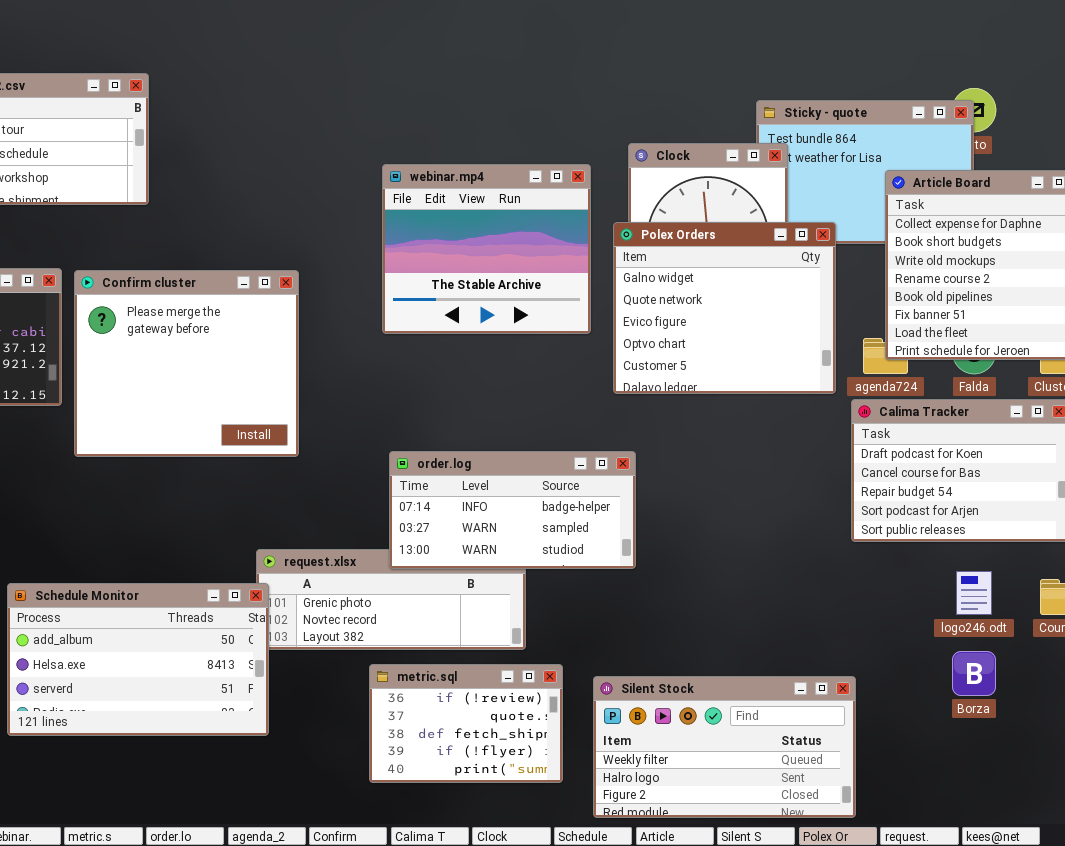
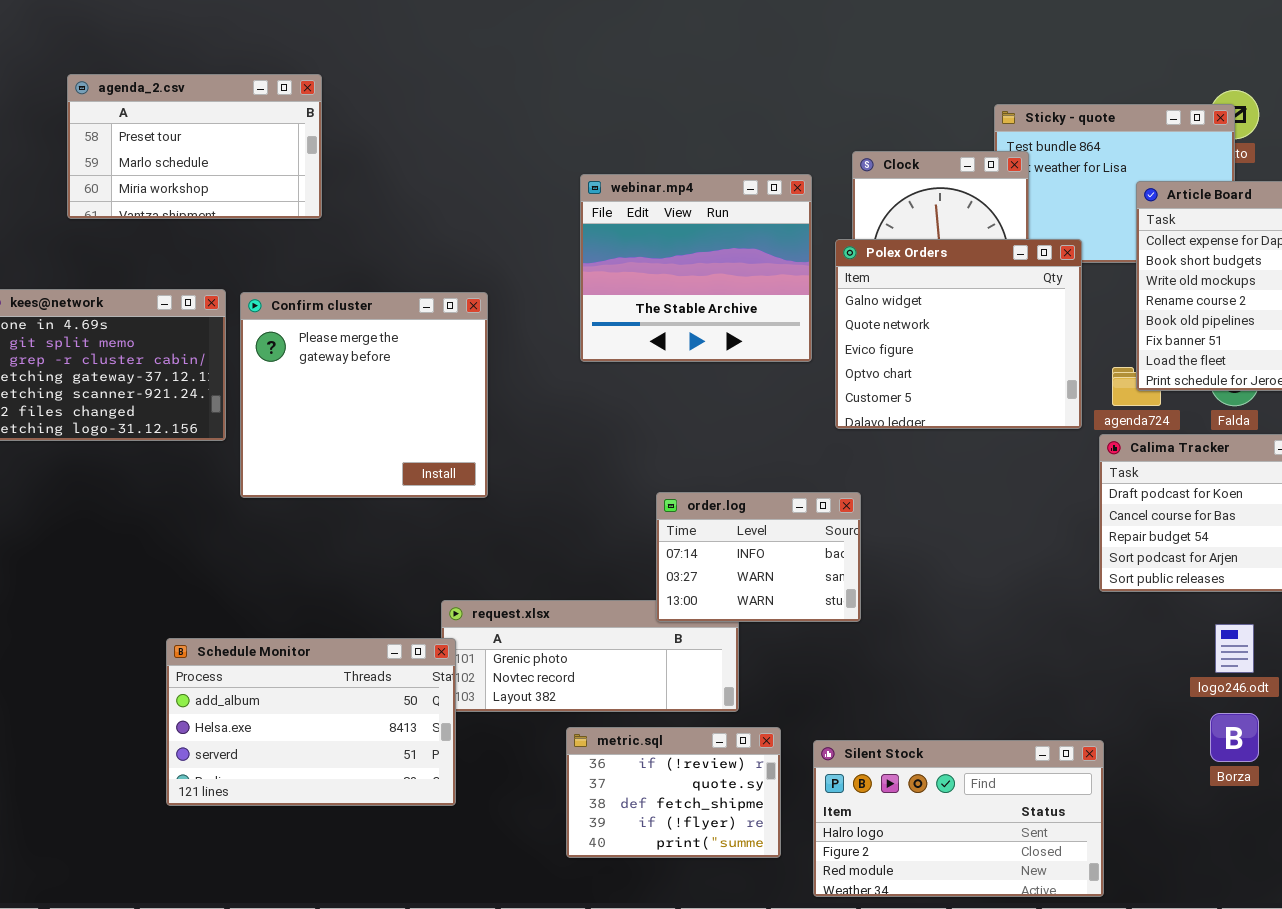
order.log: [389,451,636,569] -> [656,492,861,622], resized
Silent Stock: [593,676,856,818] -> [813,740,1104,897], scrolled down 1 row

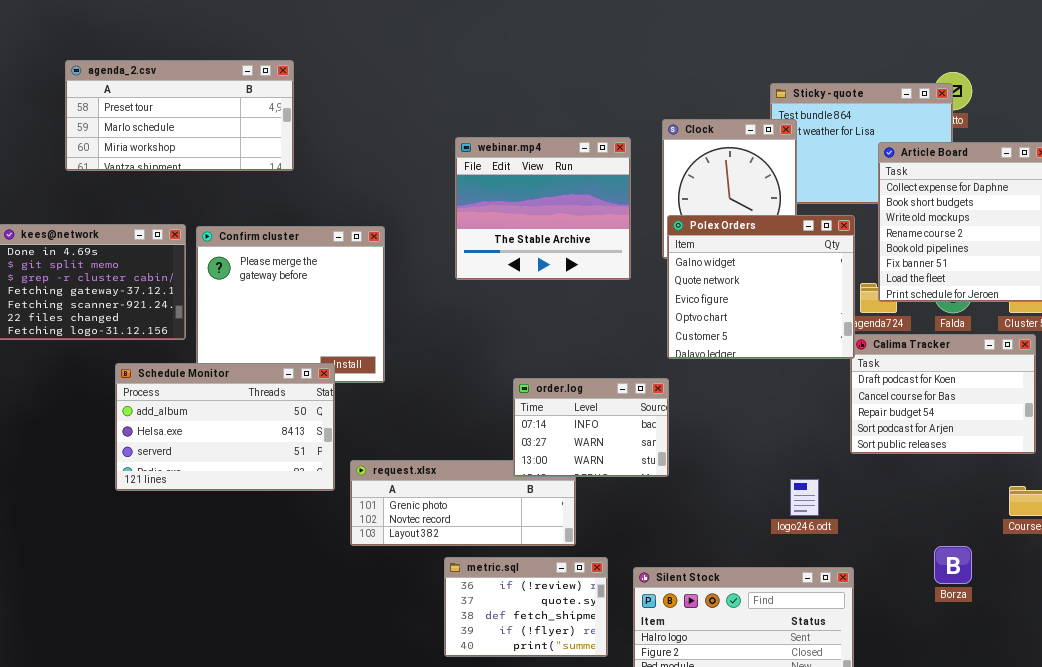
agenda_2.csv: [67,74,322,219] -> [65,60,294,171], resized
Polex Orders: [835,239,1082,429] -> [667,215,855,359], moved
logo246.odt: [1215,624,1254,673] -> [790,479,819,516], moved
Schedule Monitor: [166,638,456,806] -> [115,363,335,491], moved

